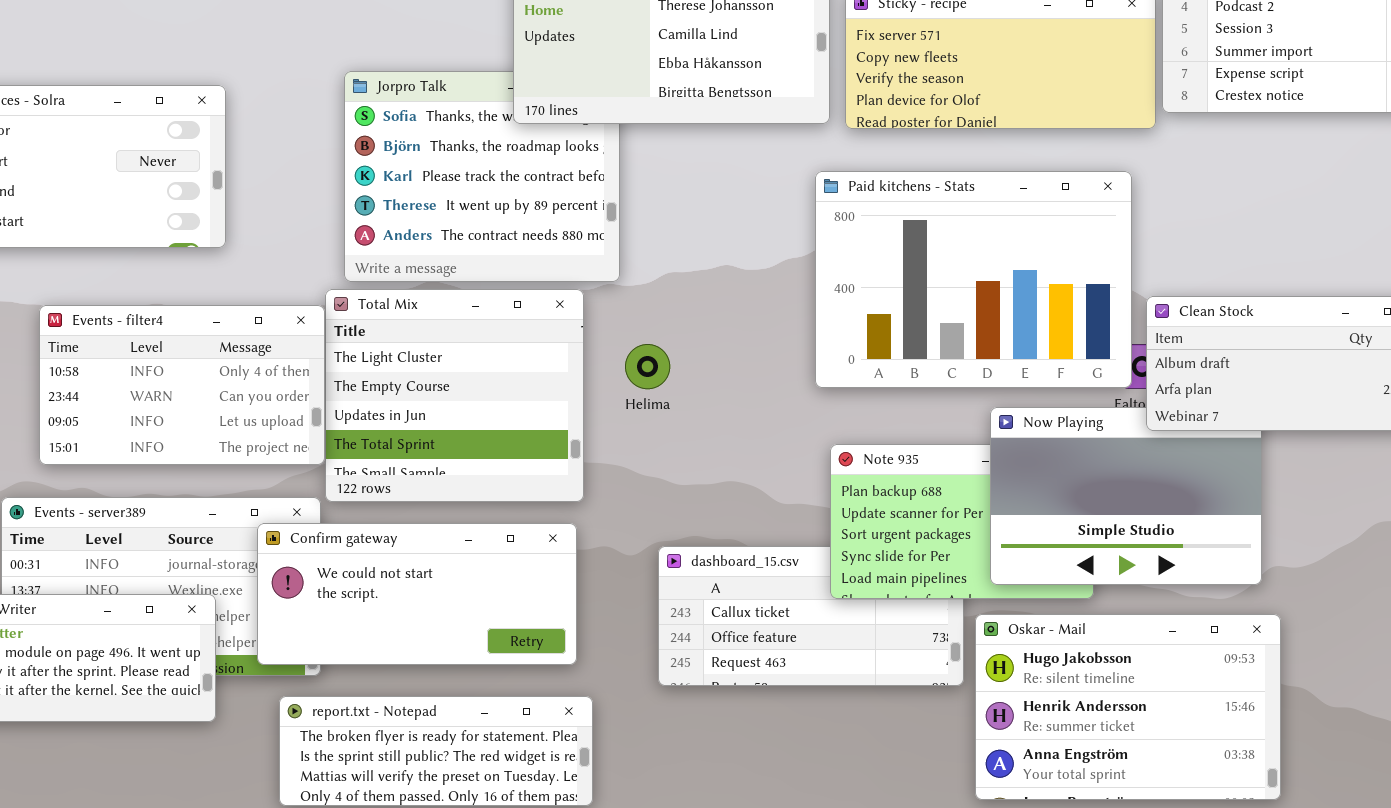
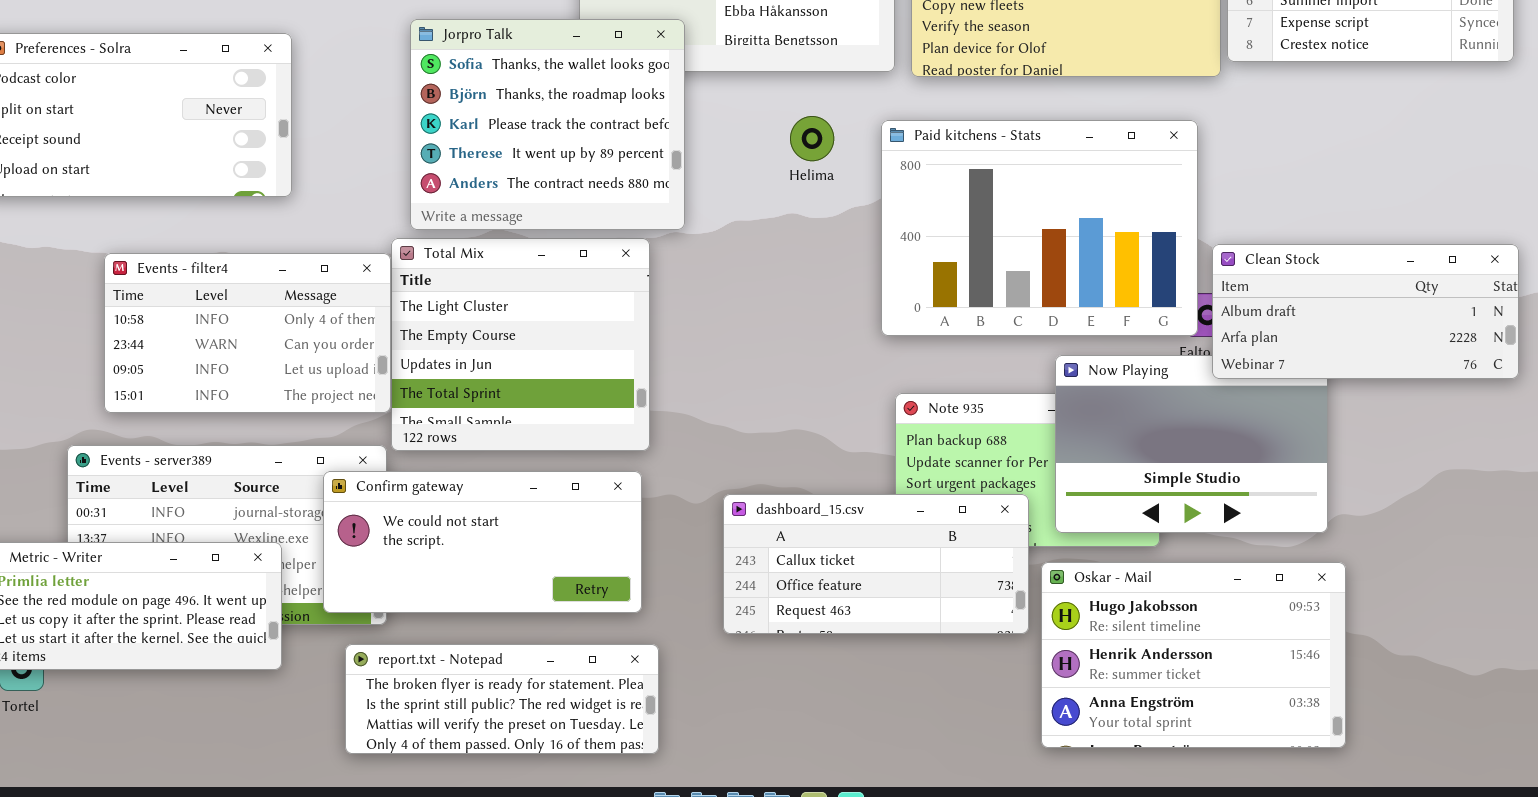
Jorpro Talk: [344,71,620,282] -> [410,19,685,230], raised
Helima: [625,344,670,389] -> [790,116,834,161], moved
dashboard_15.csv: [658,546,964,686] -> [723,494,1029,634], raised

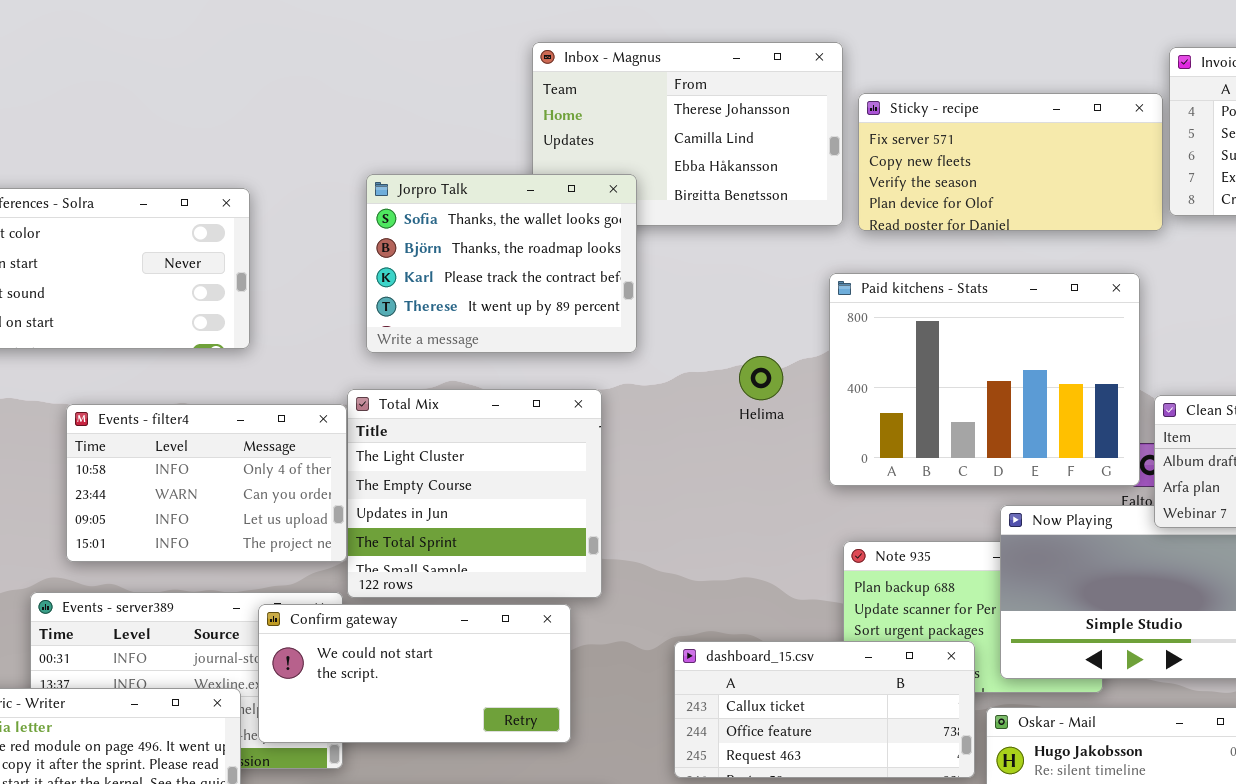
Jorpro Talk: [410,19,685,230] -> [366,174,637,353], resized
Helima: [790,116,834,161] -> [739,356,783,400], moved
Confirm gateway: [323,471,642,613] -> [258,604,571,743], moved

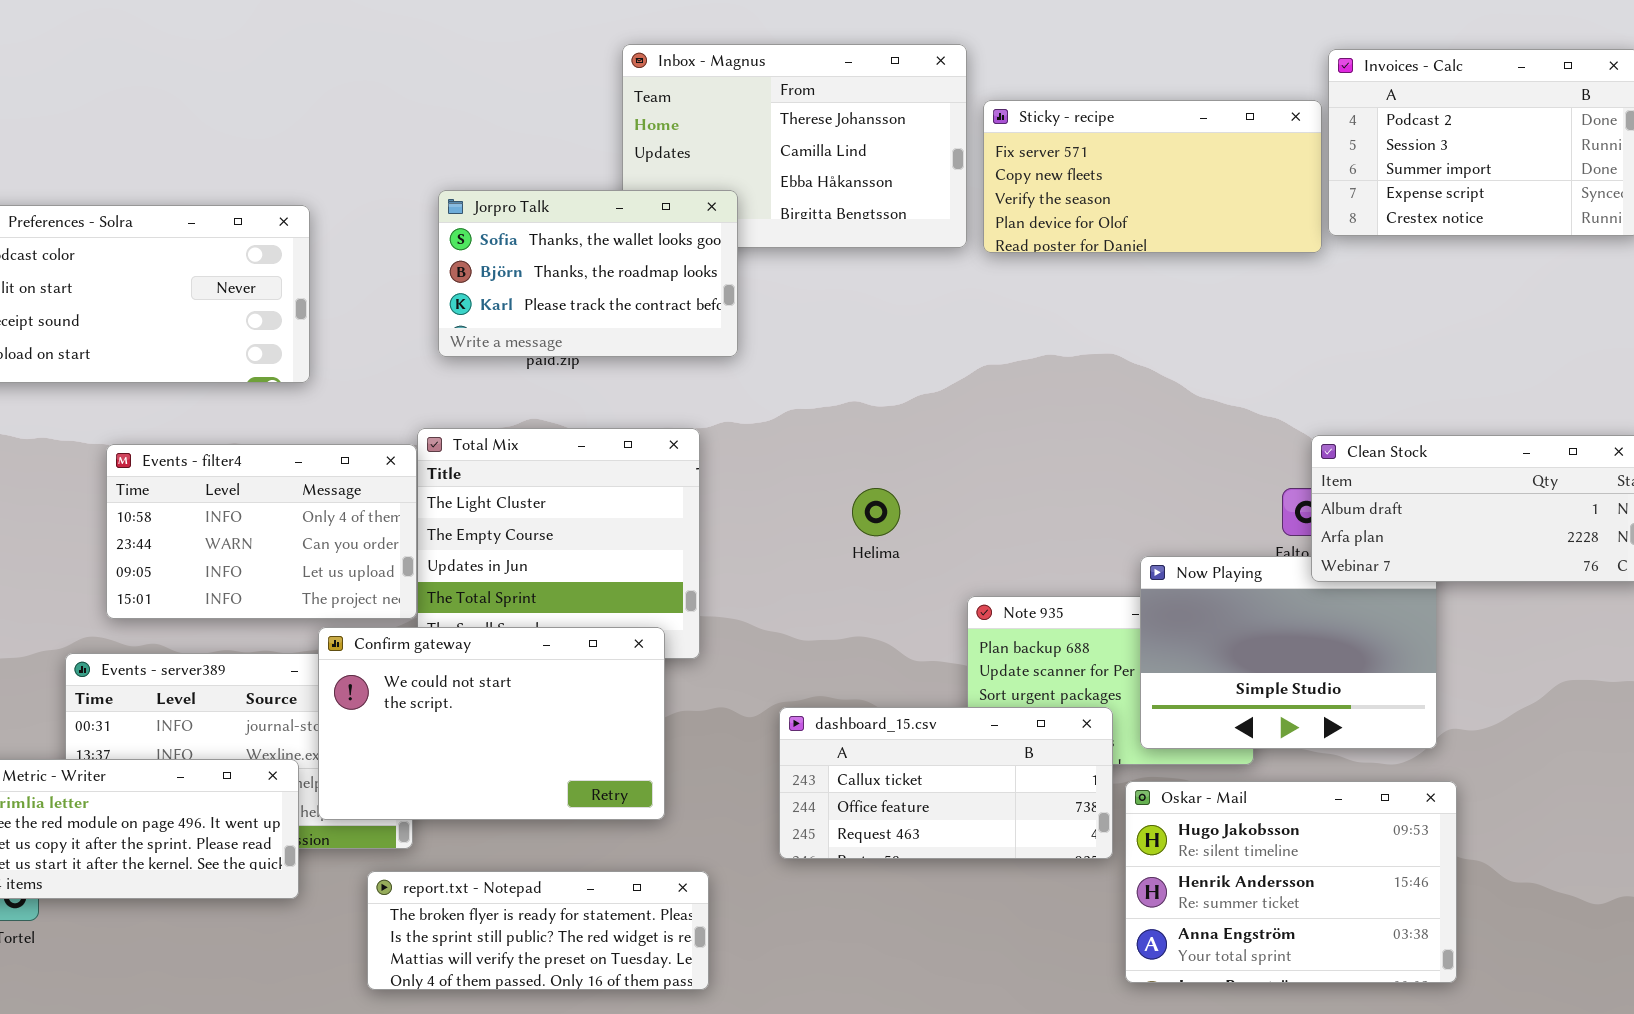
Jorpro Talk: [366,174,637,353] -> [438,190,738,357], resized
Paid kitchens - Stats: [829,273,1140,486] -> none, closed
Helima: [739,356,783,400] -> [852,488,900,536], moved
Confirm gateway: [258,604,571,743] -> [318,627,665,820], resized

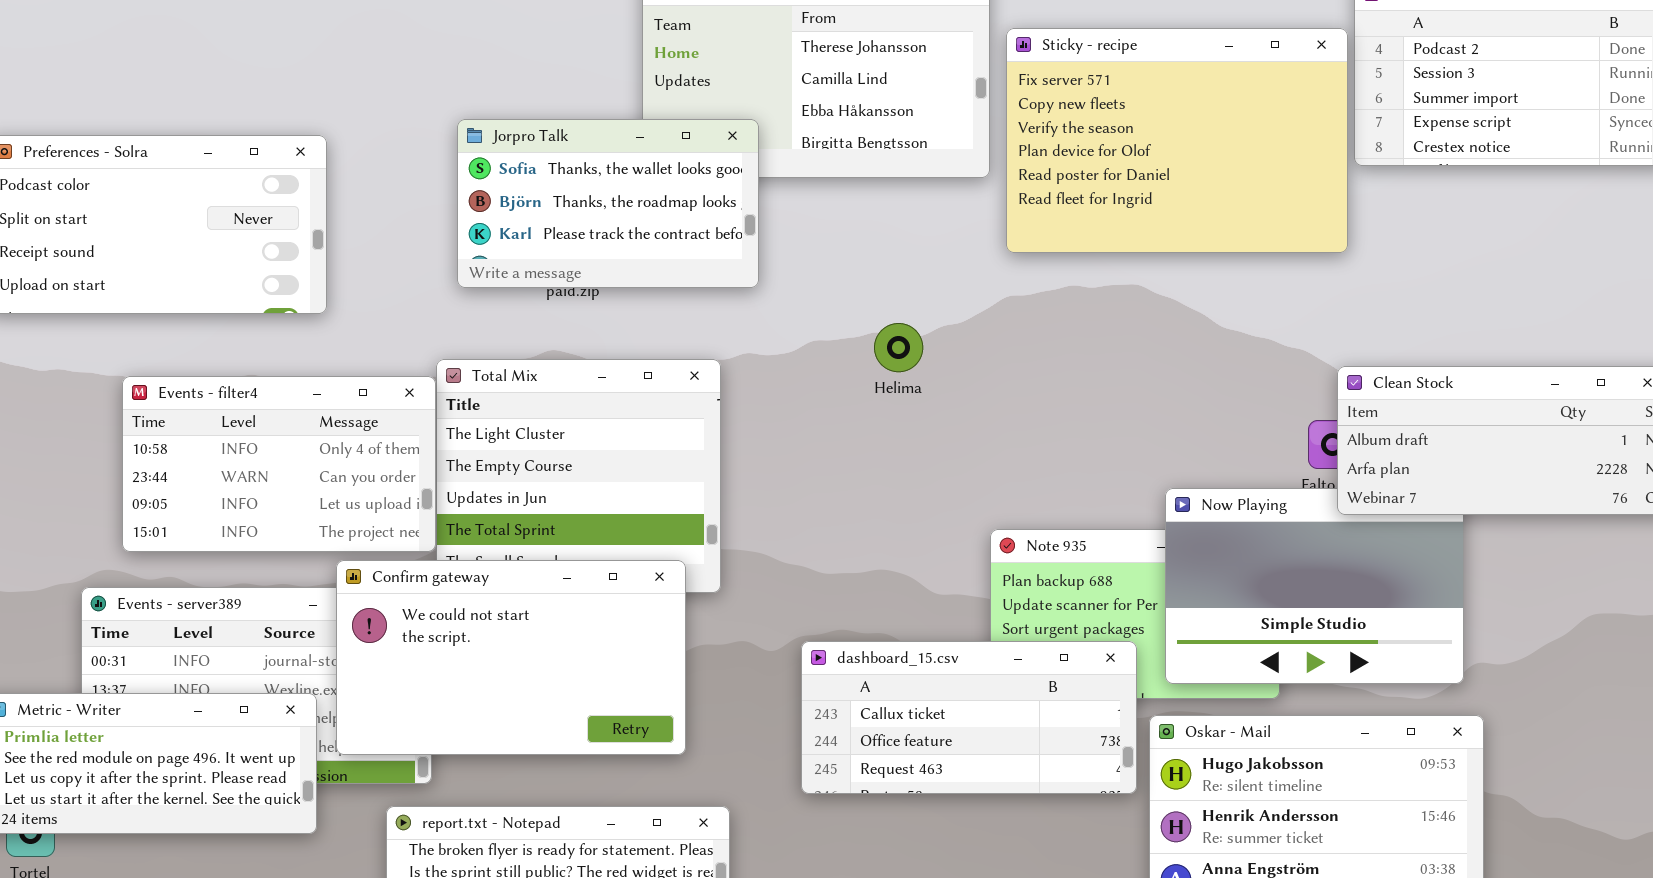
Sticky - recipe: [983,100,1322,253] -> [1006,28,1348,253], resized
Helima: [852,488,900,536] -> [874,323,923,372], moved

